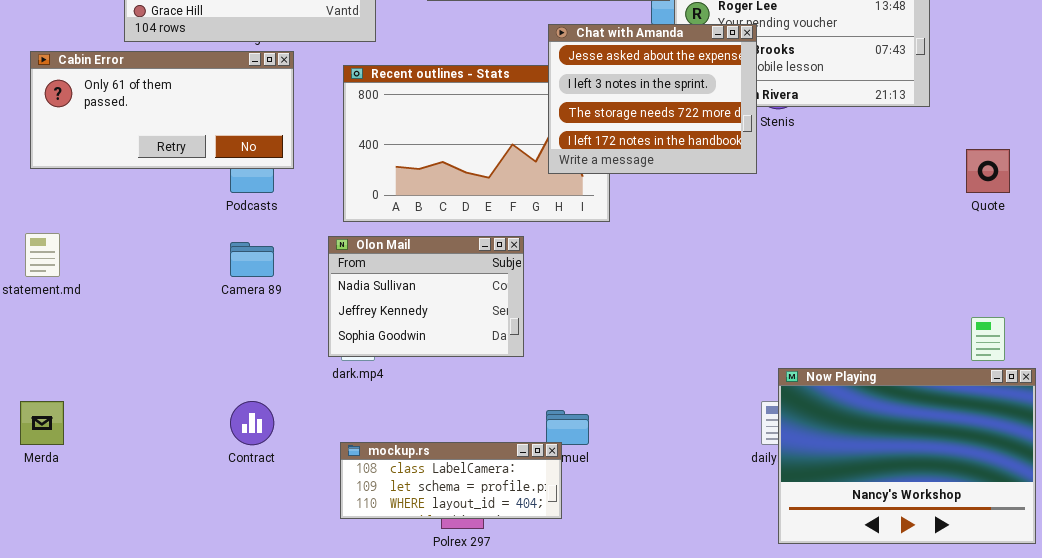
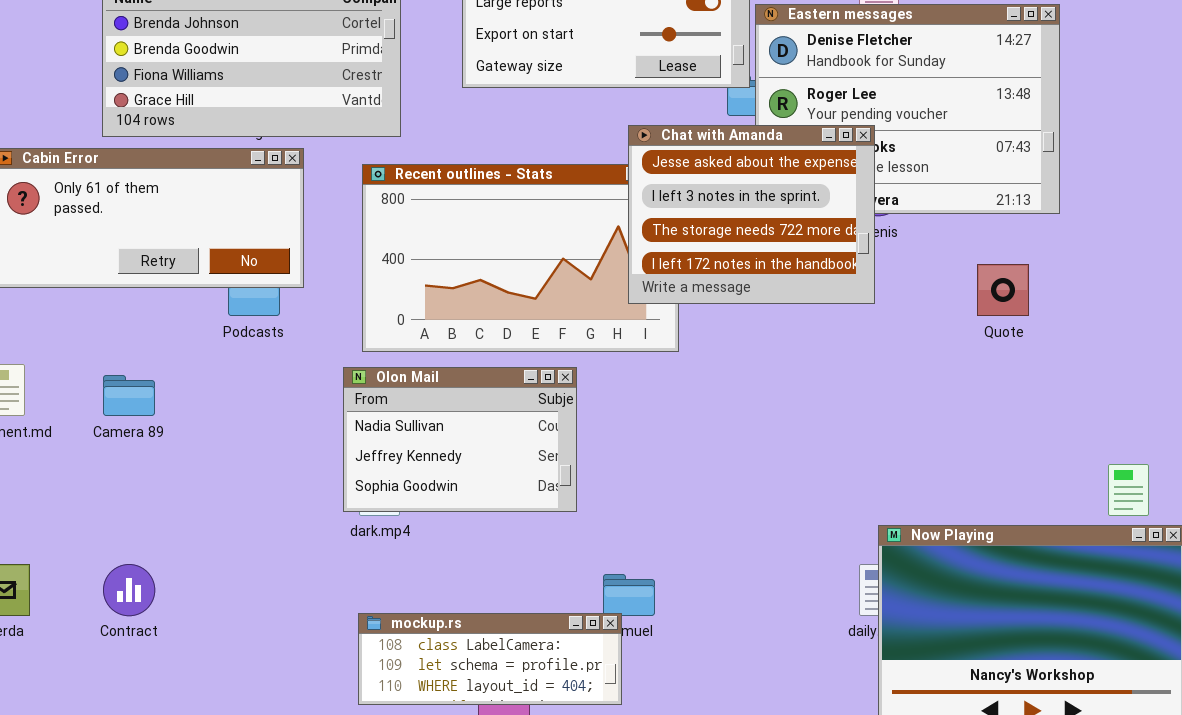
Chat with Amanda: [548,24,757,174] -> [628,125,875,304], moved
Quote: [966,149,1010,193] -> [977,264,1029,316], moved
Camera 89: [230,242,274,277] -> [103,375,155,416], moved
Contract: [230,401,274,445] -> [103,564,155,616], moved

